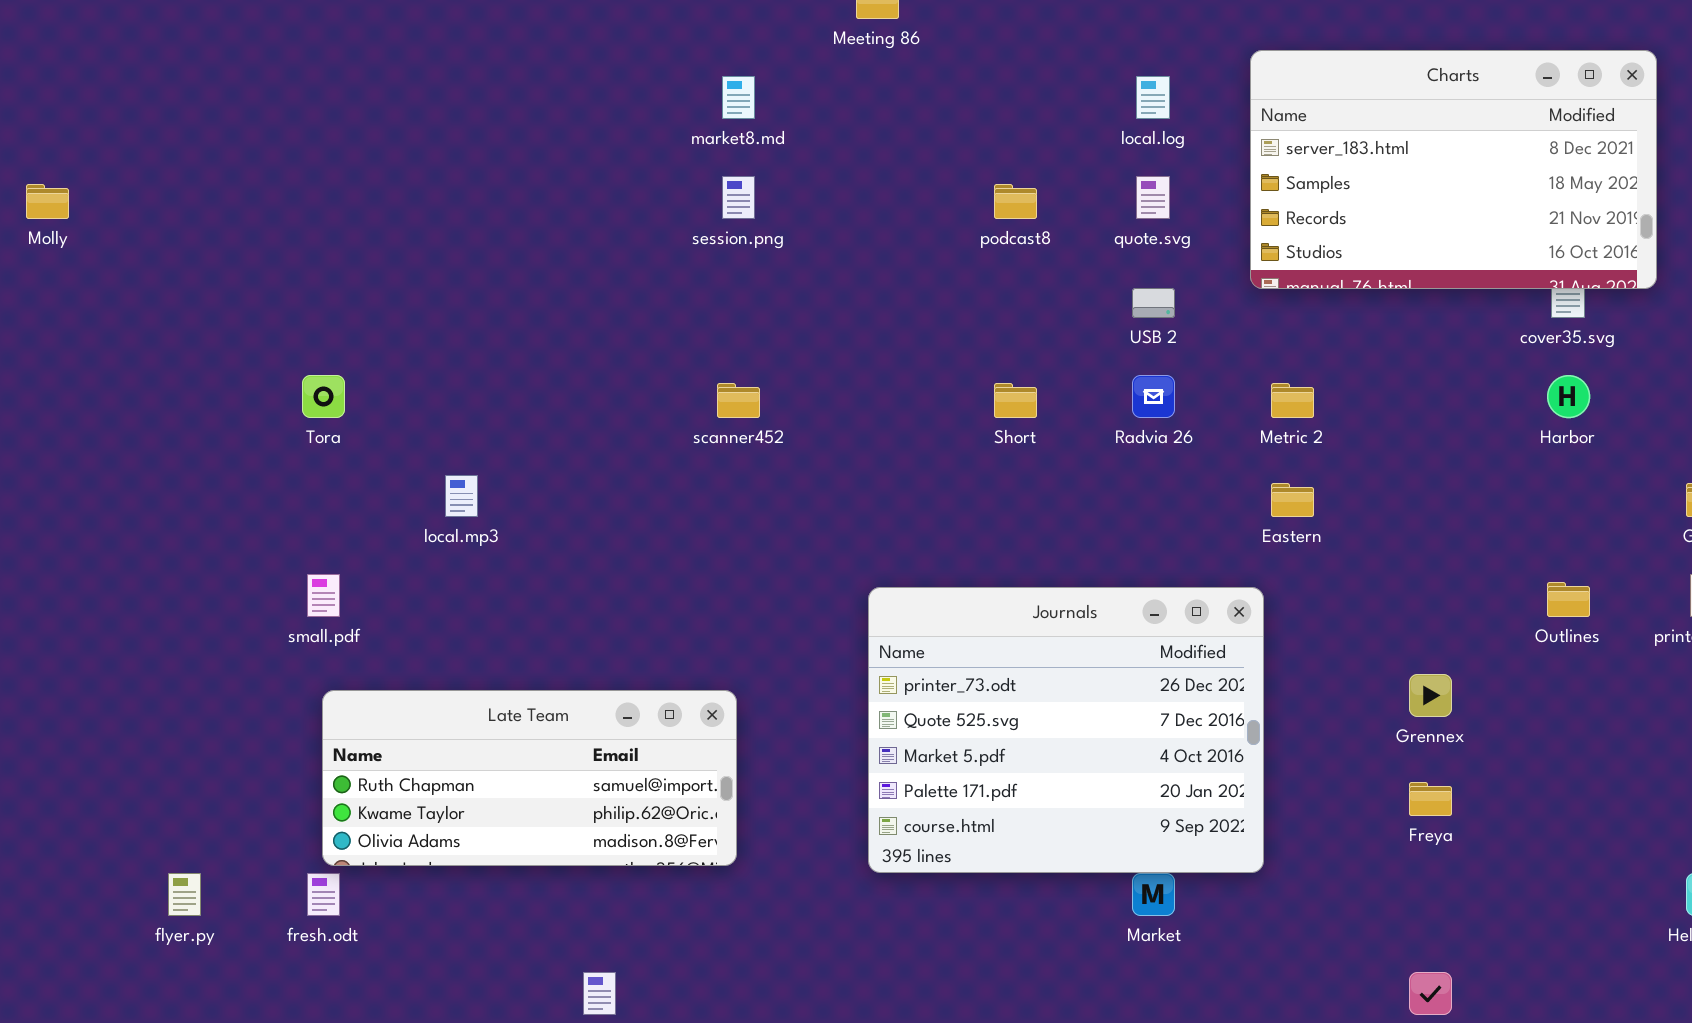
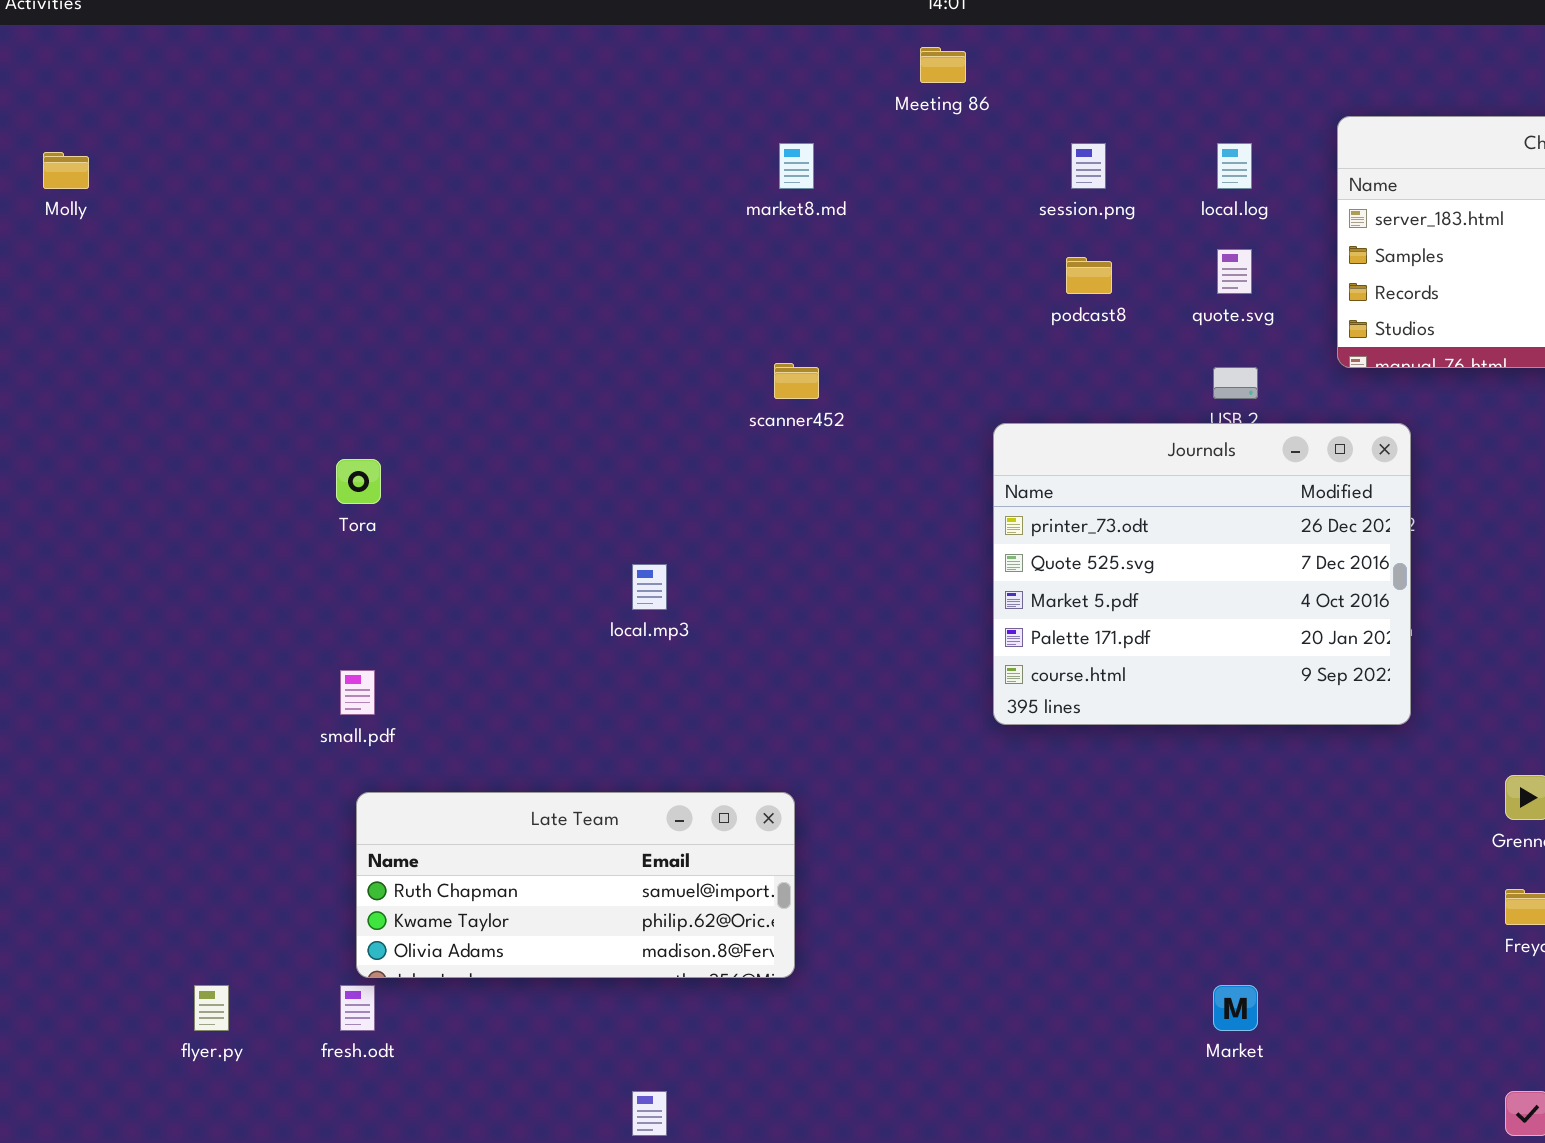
session.png: [722,176,755,219] -> [1071,143,1106,189], moved
Molly: [26,184,69,219] -> [43,152,89,189], moved
scanner452: [717,383,760,418] -> [774,363,819,399], moved
local.mp3: [445,475,478,517] -> [632,564,667,610], moved
Journals: [868,587,1264,873] -> [993,423,1411,725], moved

